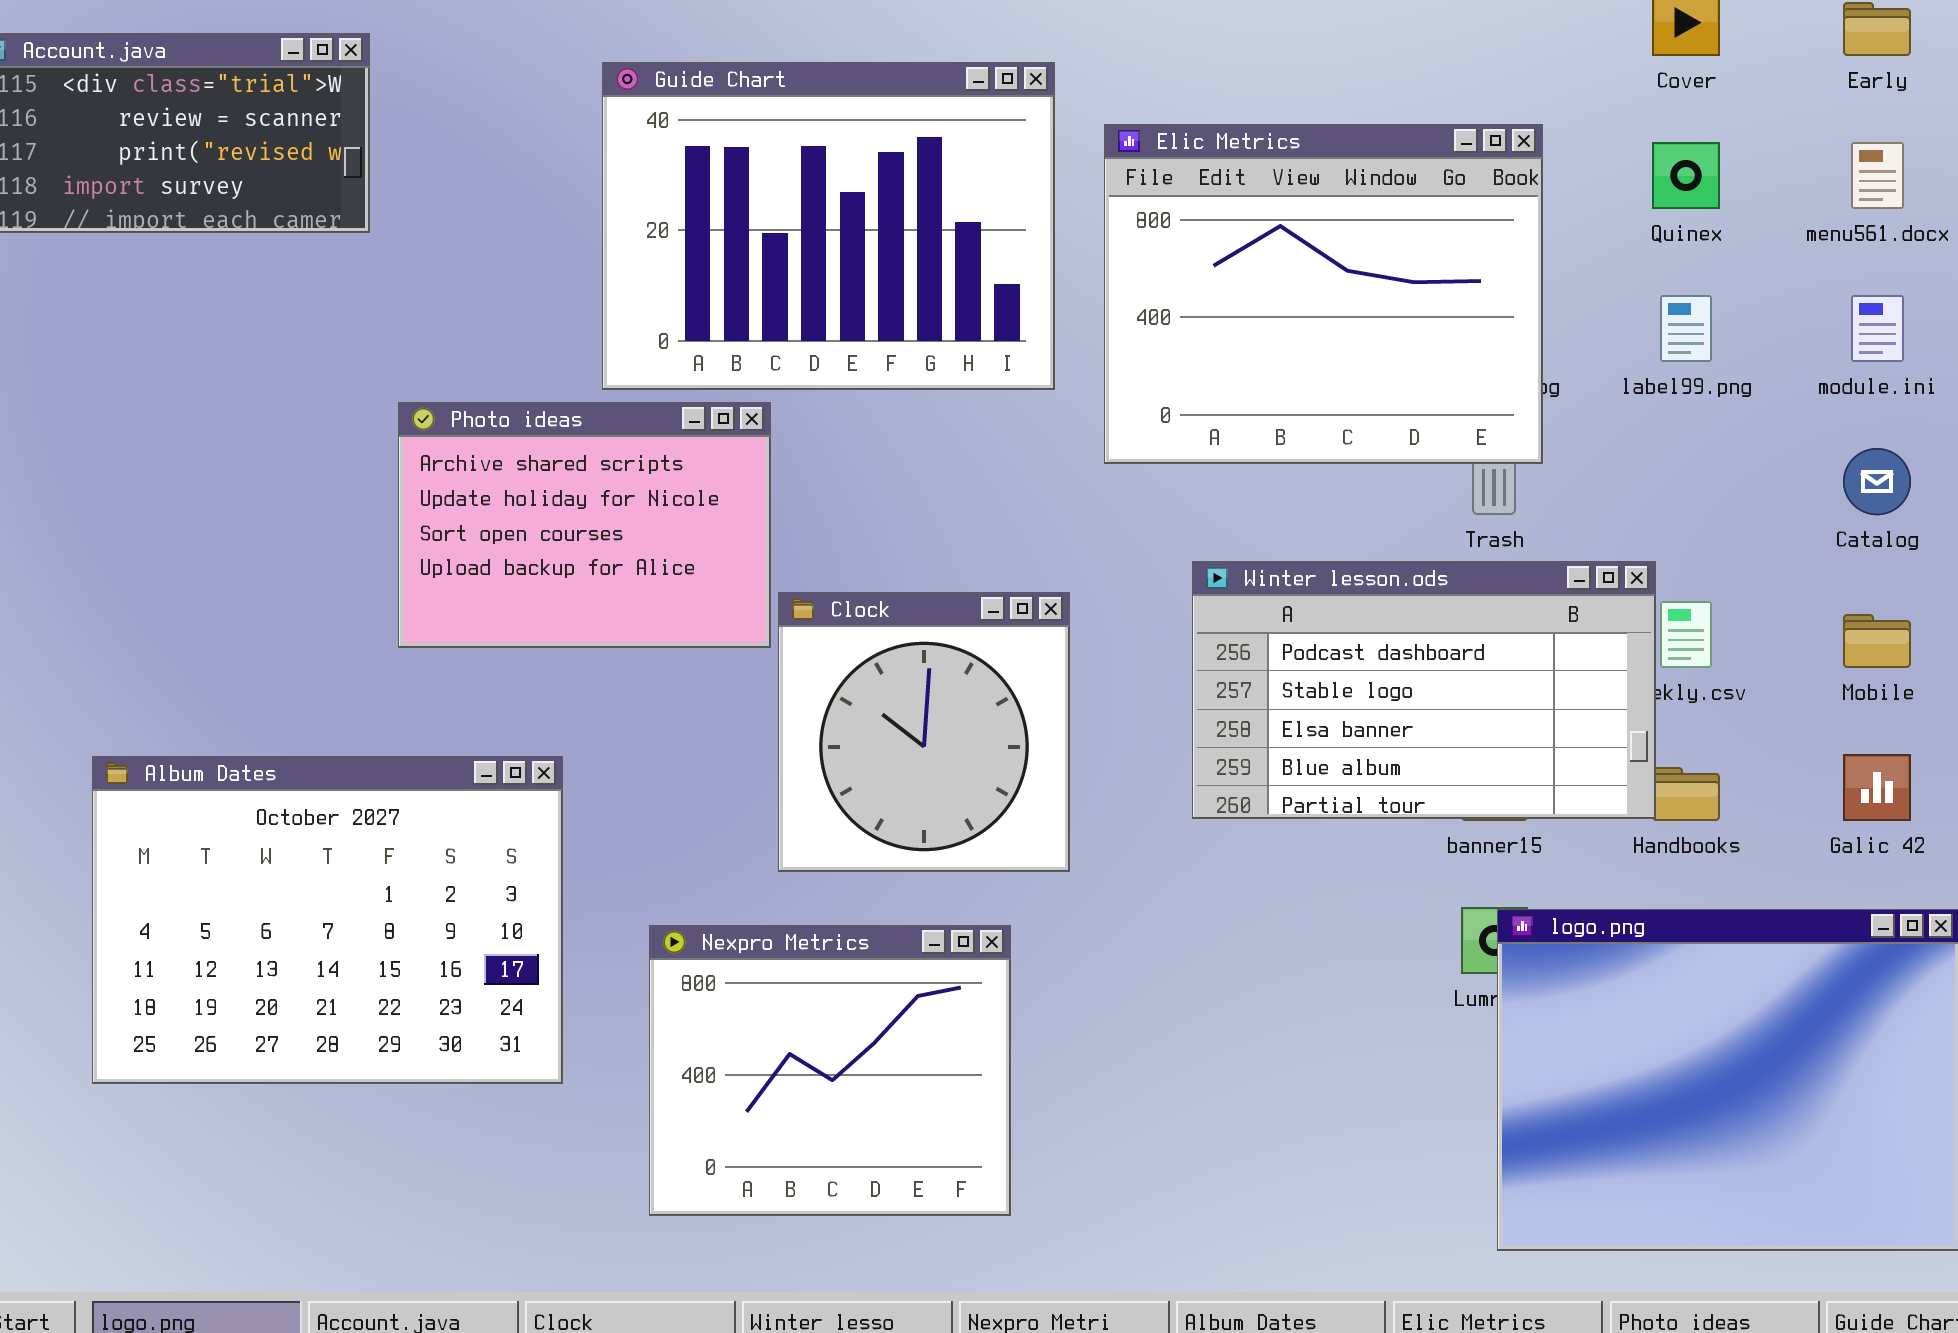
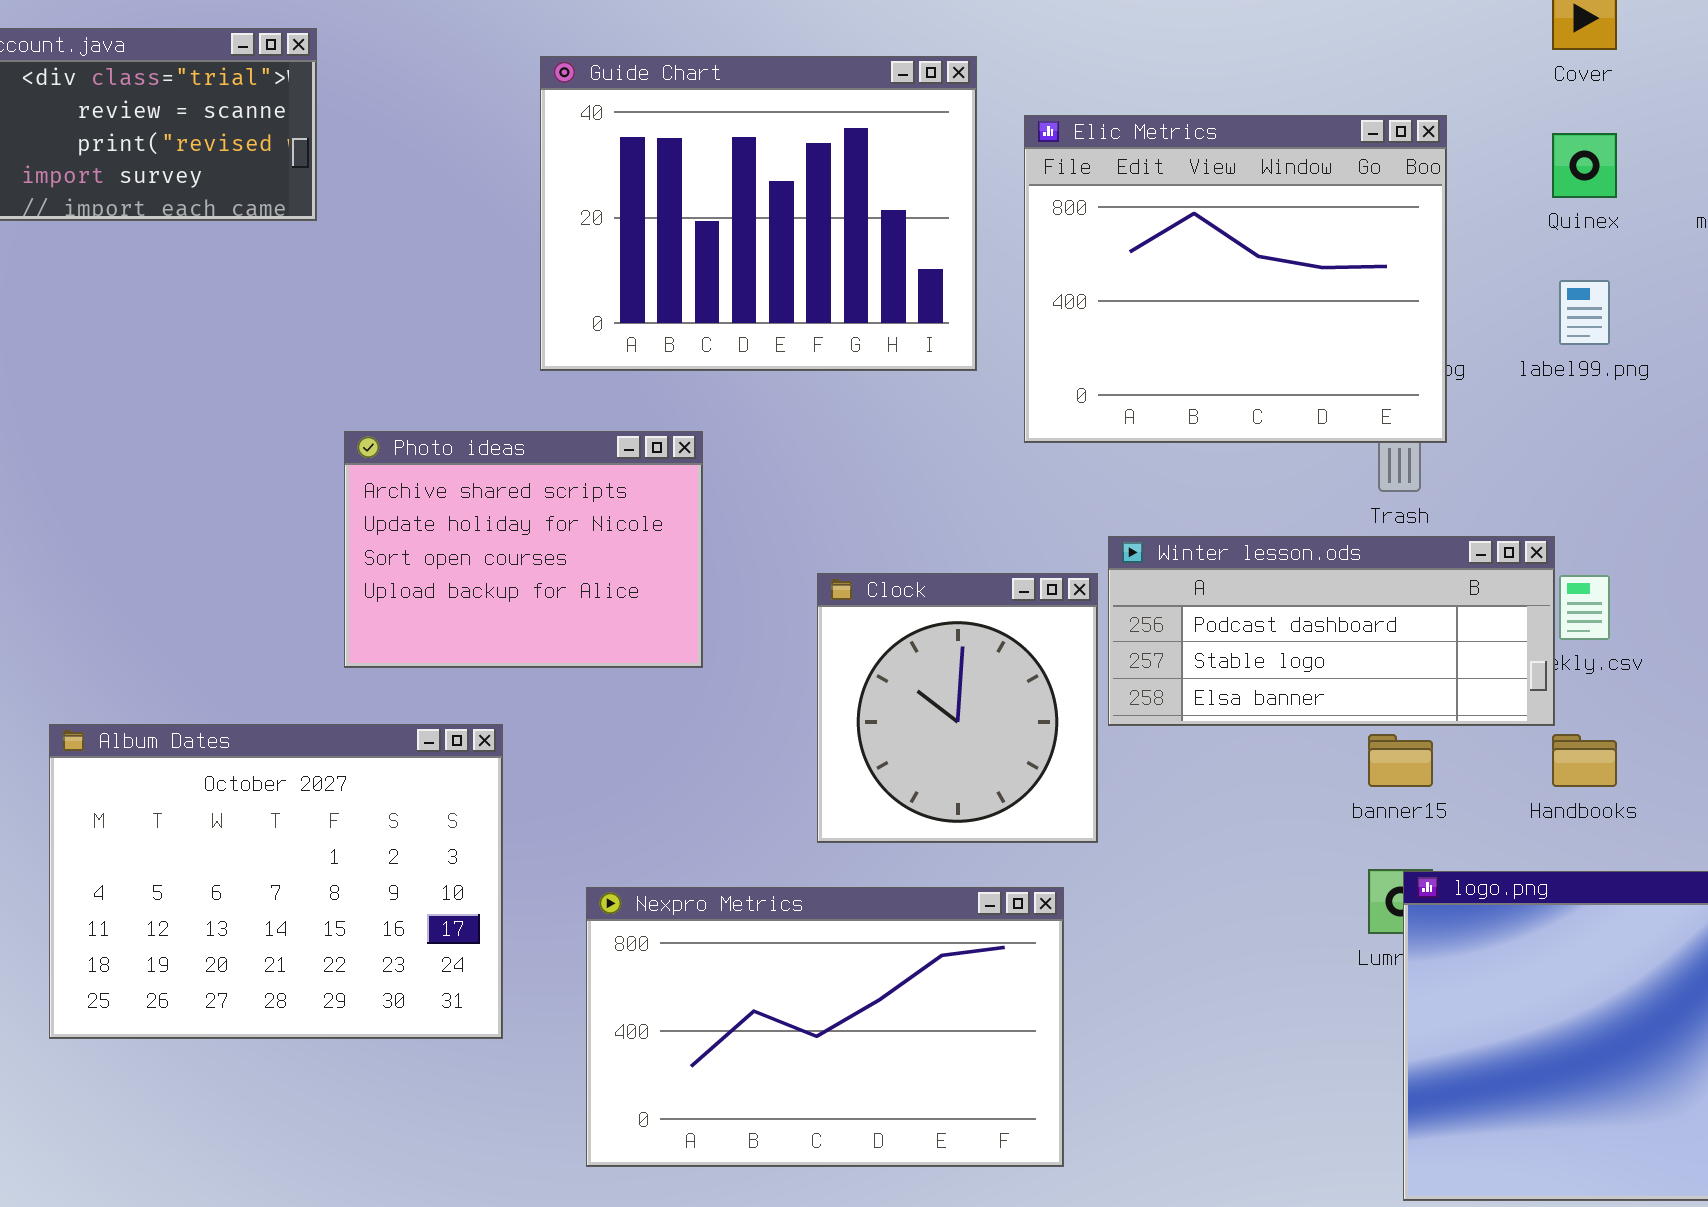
Photo ideas: [398,402,771,648] -> [344,431,703,668], moved
Winter lesson.ods: [1192,561,1656,819] -> [1108,536,1555,726], resized
Clock: [778,592,1070,872] -> [817,573,1098,843], moved
Nexpro Metrics: [649,925,1011,1216] -> [586,887,1064,1167], resized

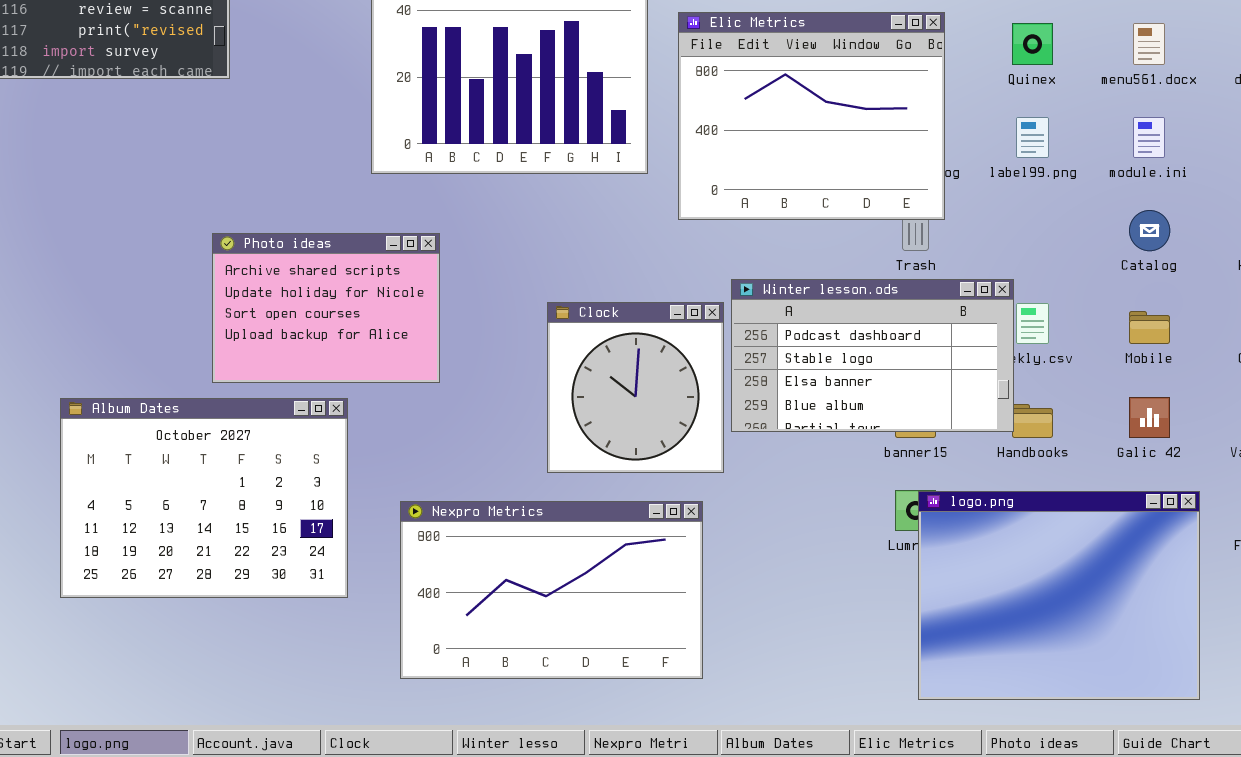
Photo ideas: [344,431,703,668] -> [212,233,440,383], moved
Winter lesson.ods: [1108,536,1555,726] -> [731,279,1014,432], resized

